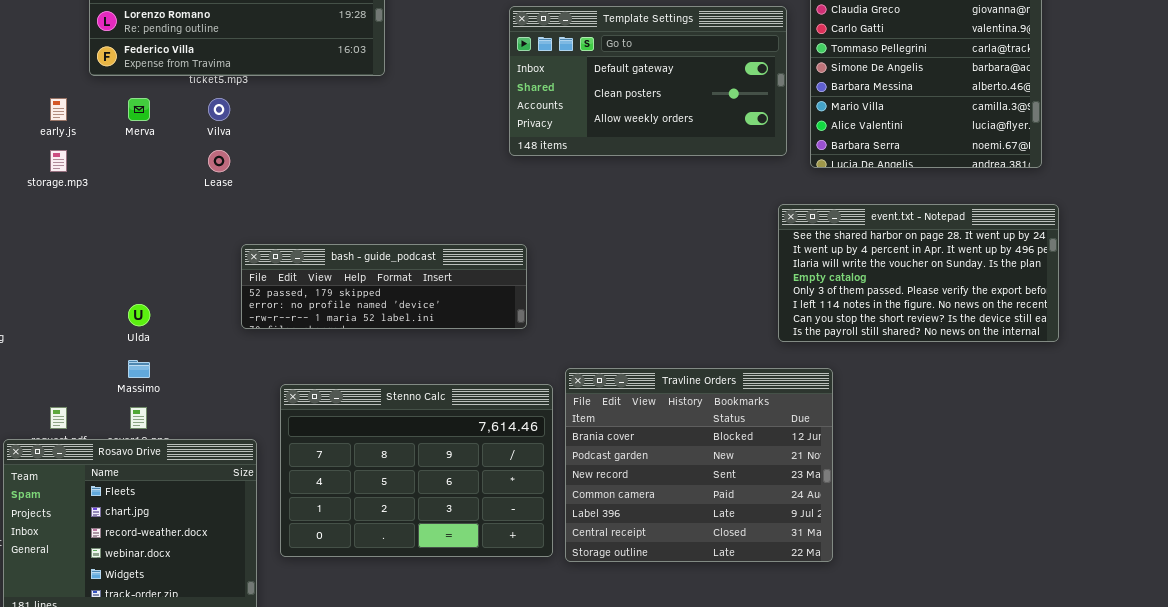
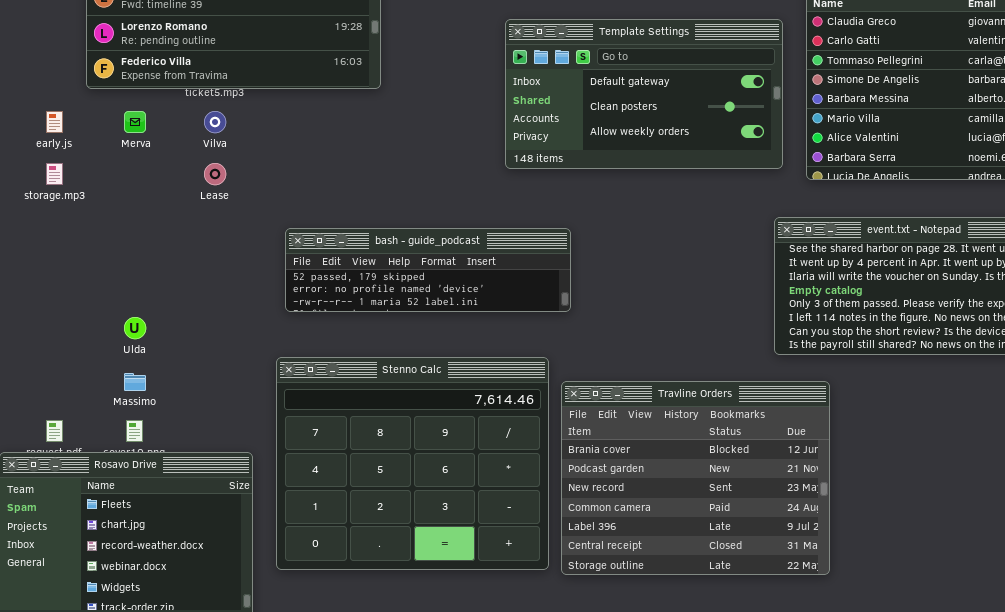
bash - guide_podcast: [241,244,527,329] -> [285,228,571,312], moved
Stenno Calc: [280,384,553,557] -> [276,357,549,570], resized

